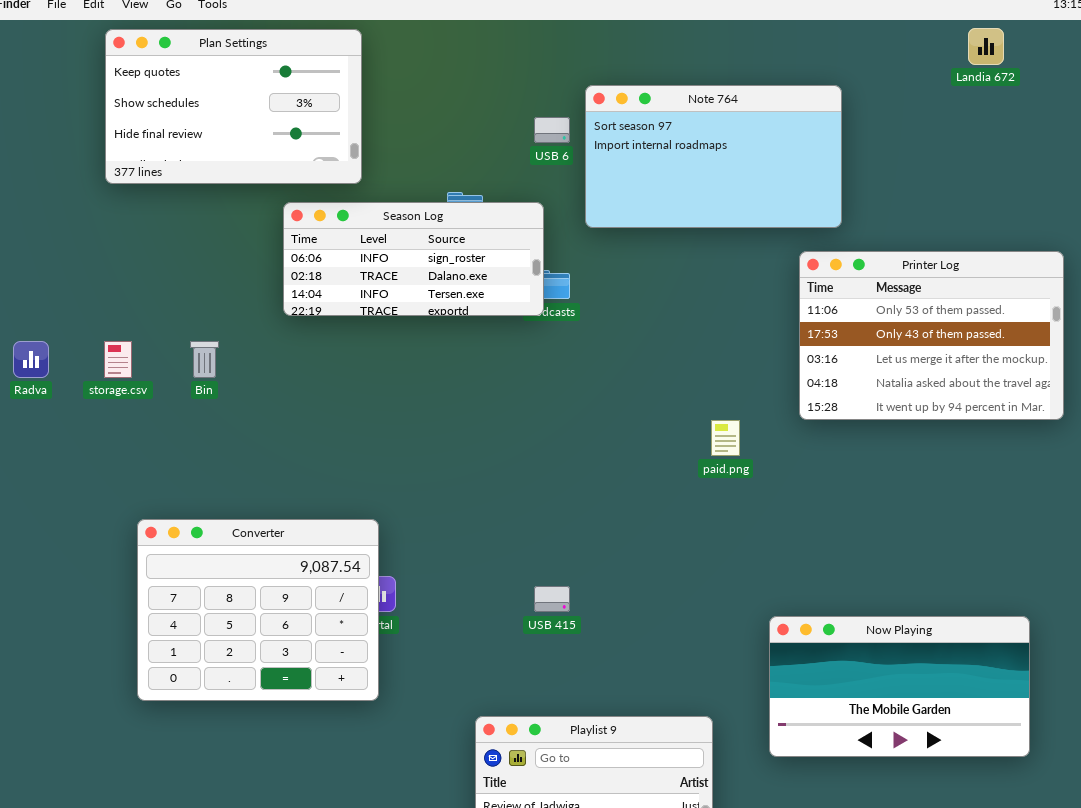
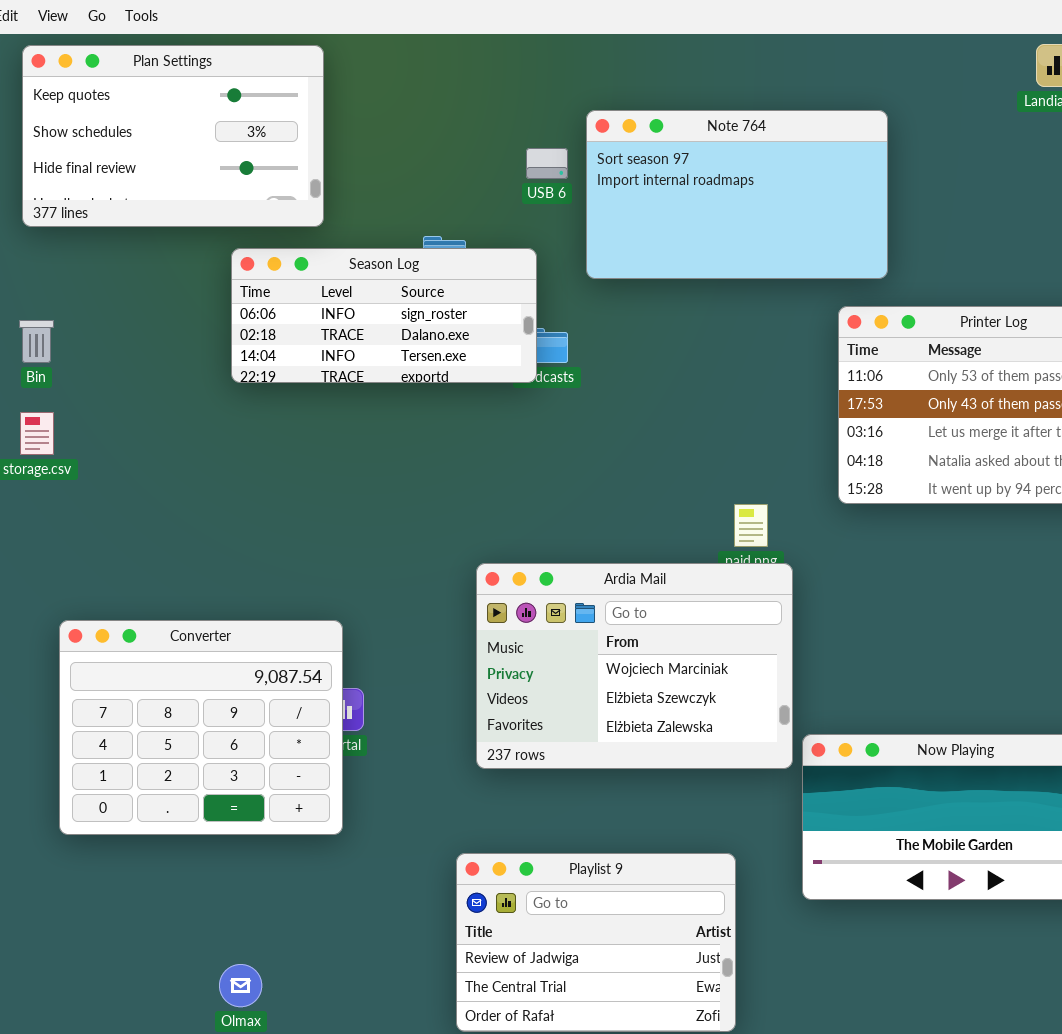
Bin: [190,341,219,378] -> [19,320,54,363], moved
Ardia Mail: none -> [476,563,793,769], opened

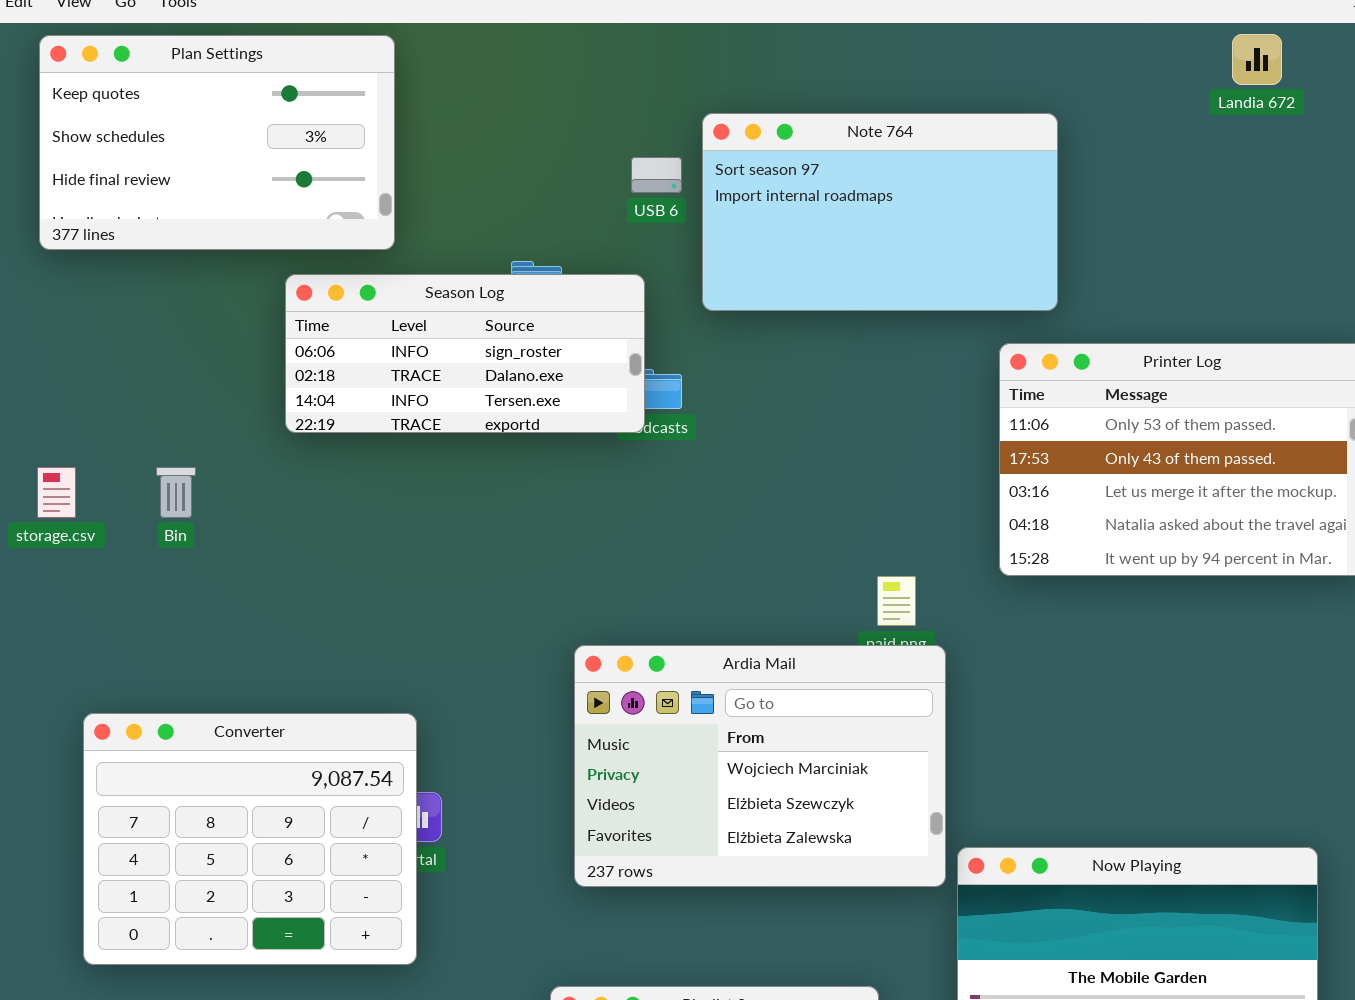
Bin: [19,320,54,363] -> [156,467,196,518], moved

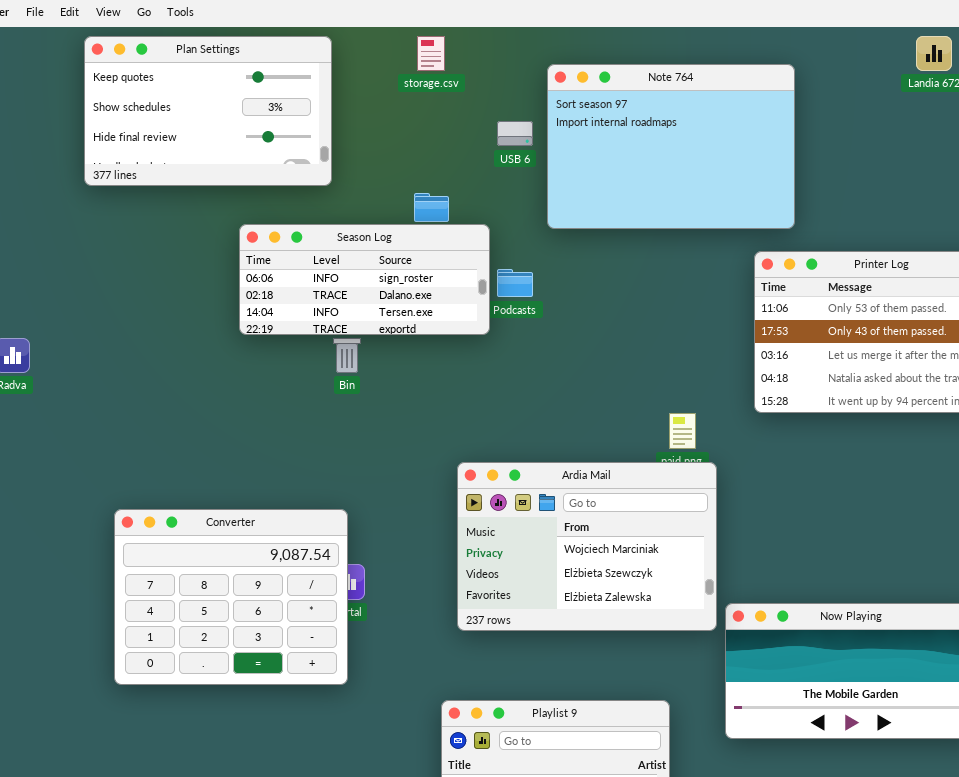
Note 764: [702,113,1058,311] -> [547,64,795,229], resized
Season Log: [285,274,645,433] -> [239,224,490,335], moved
storage.csv: [37,467,76,518] -> [417,36,445,71], moved
Bin: [156,467,196,518] -> [333,338,361,373], moved

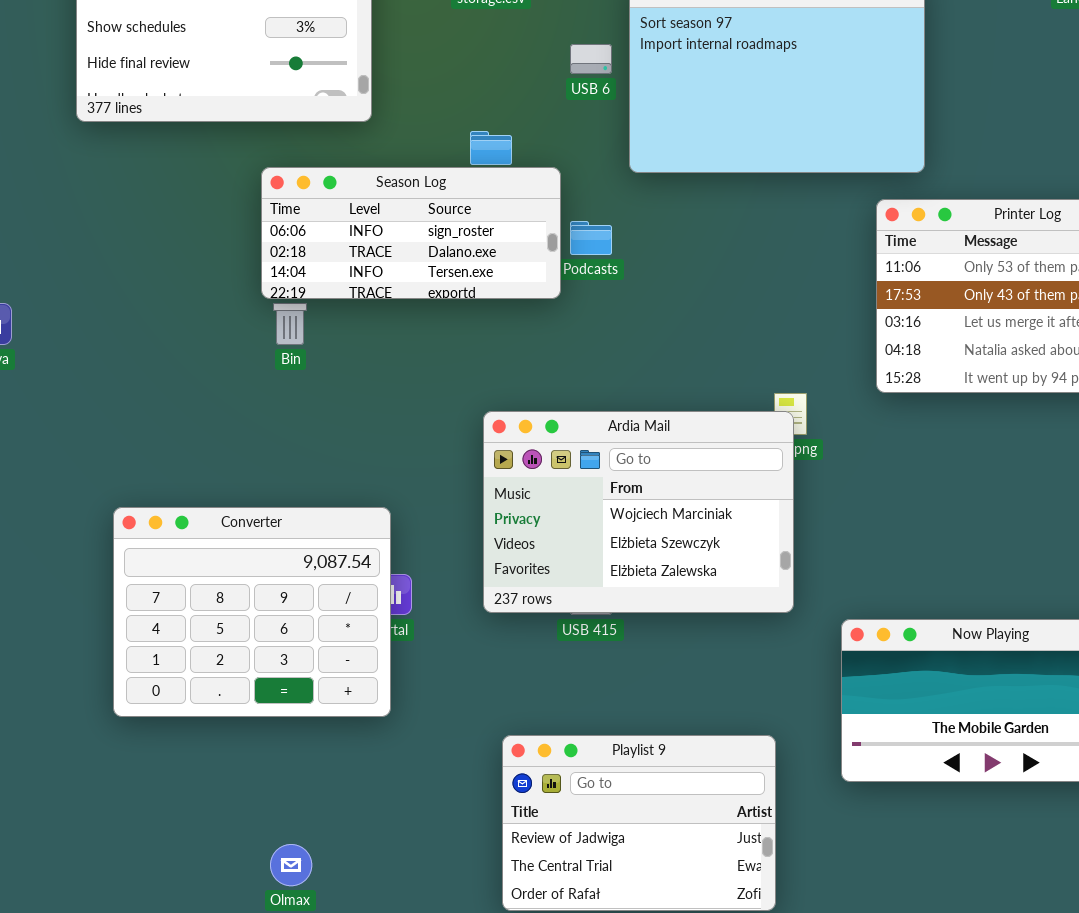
Bin: [333,338,361,373] -> [273,303,307,345], moved
Ardia Mail: [457,462,717,631] -> [483,411,794,613], moved

